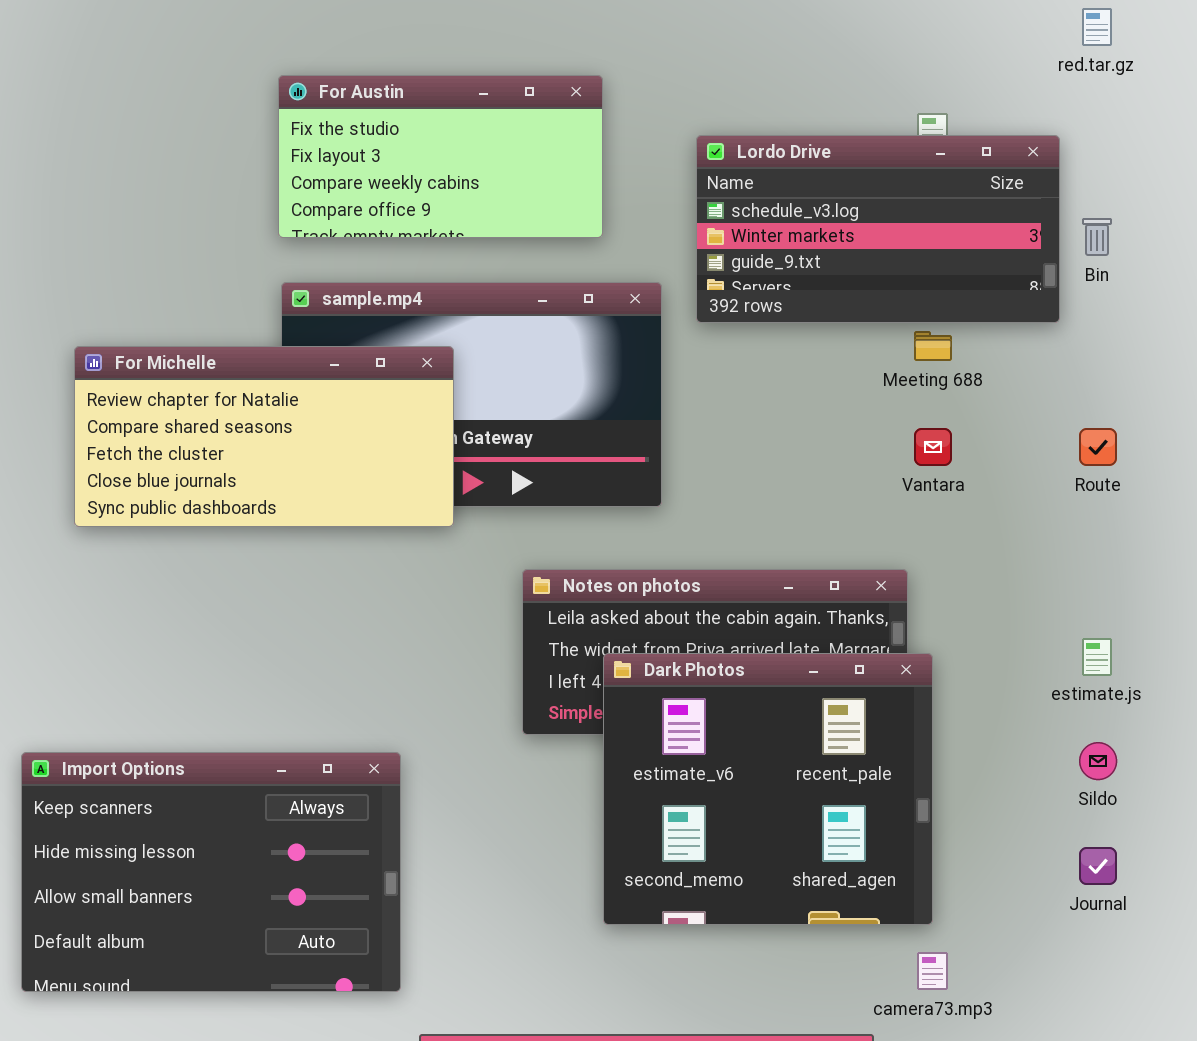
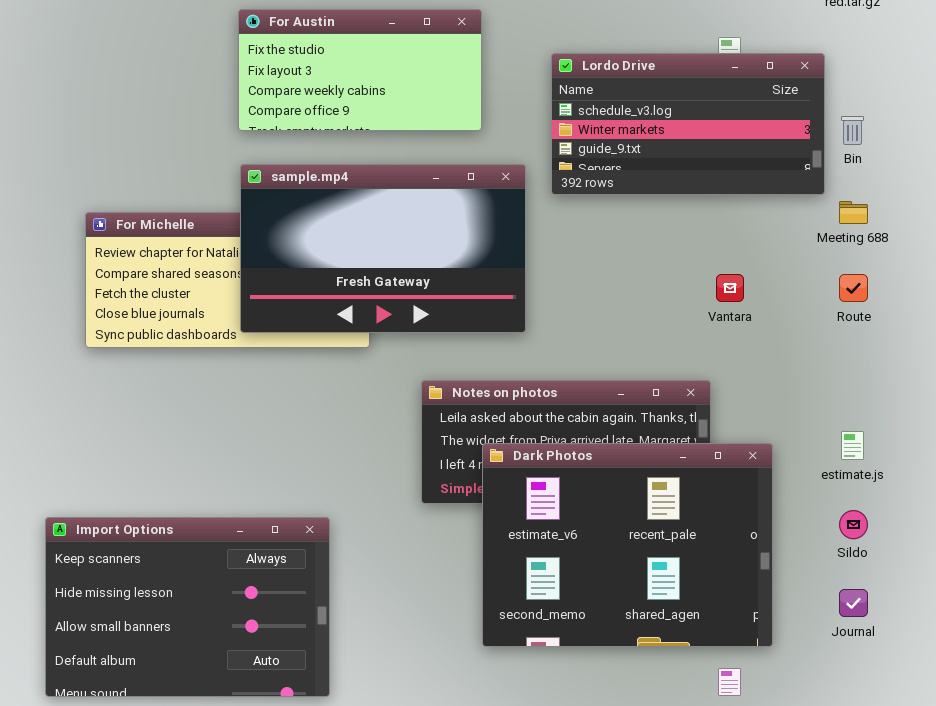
sample.mp4: [281,282,662,507] -> [240,164,526,333], raised
Meeting 688: [914,331,952,361] -> [839,201,868,224], moved
Dark Photos: [603,653,933,925] -> [482,443,773,647], resized

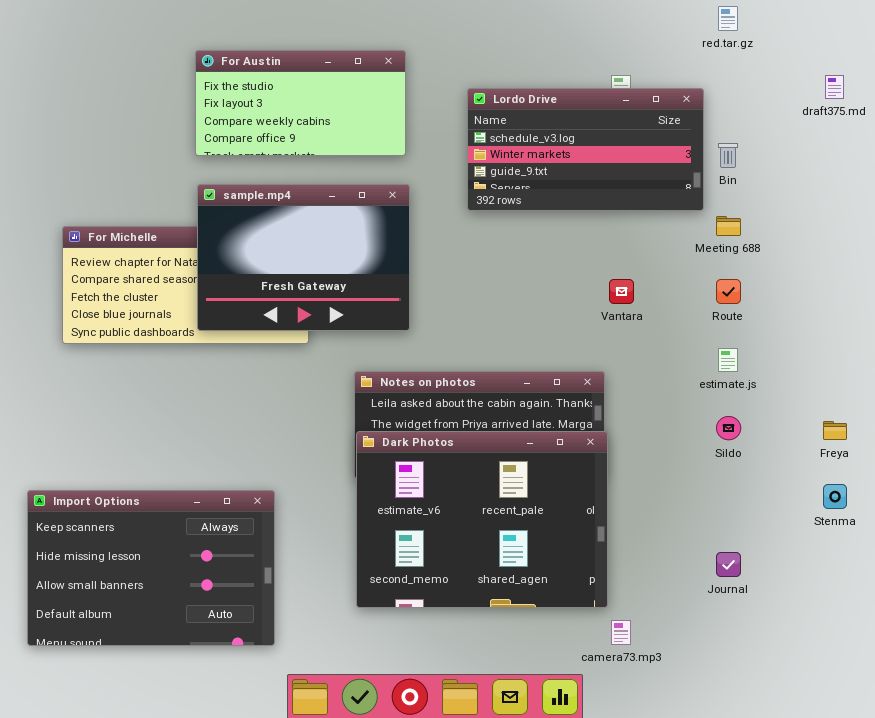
sample.mp4: [240,164,526,333] -> [197,184,410,331], resized
estimate.js: [841,431,864,460] -> [718,348,738,372], moved
Dark Photos: [482,443,773,647] -> [356,431,608,608], moved
Sildo: [839,510,868,539] -> [716,416,741,440], moved

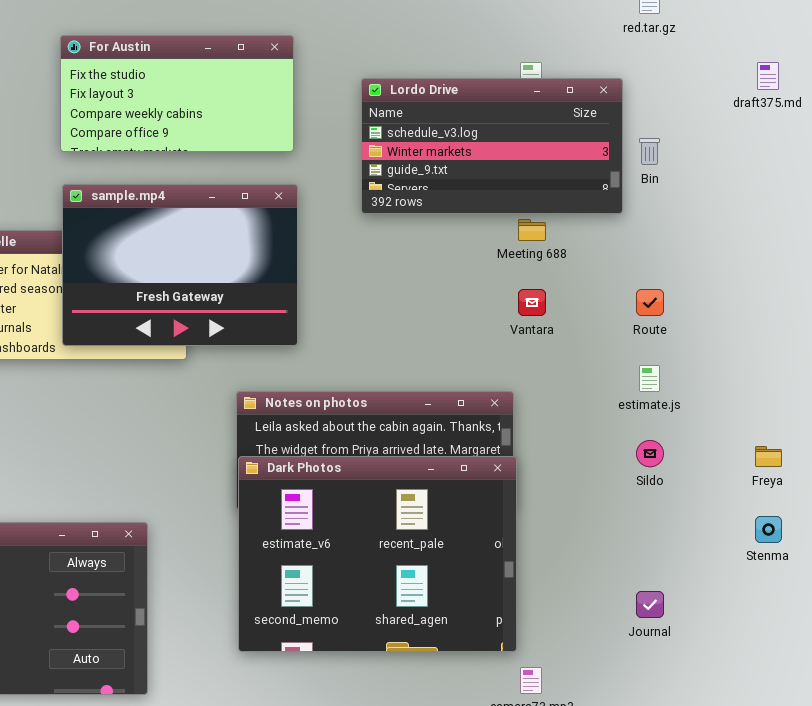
Meeting 688: [716,216,741,236] -> [518,219,546,241], moved

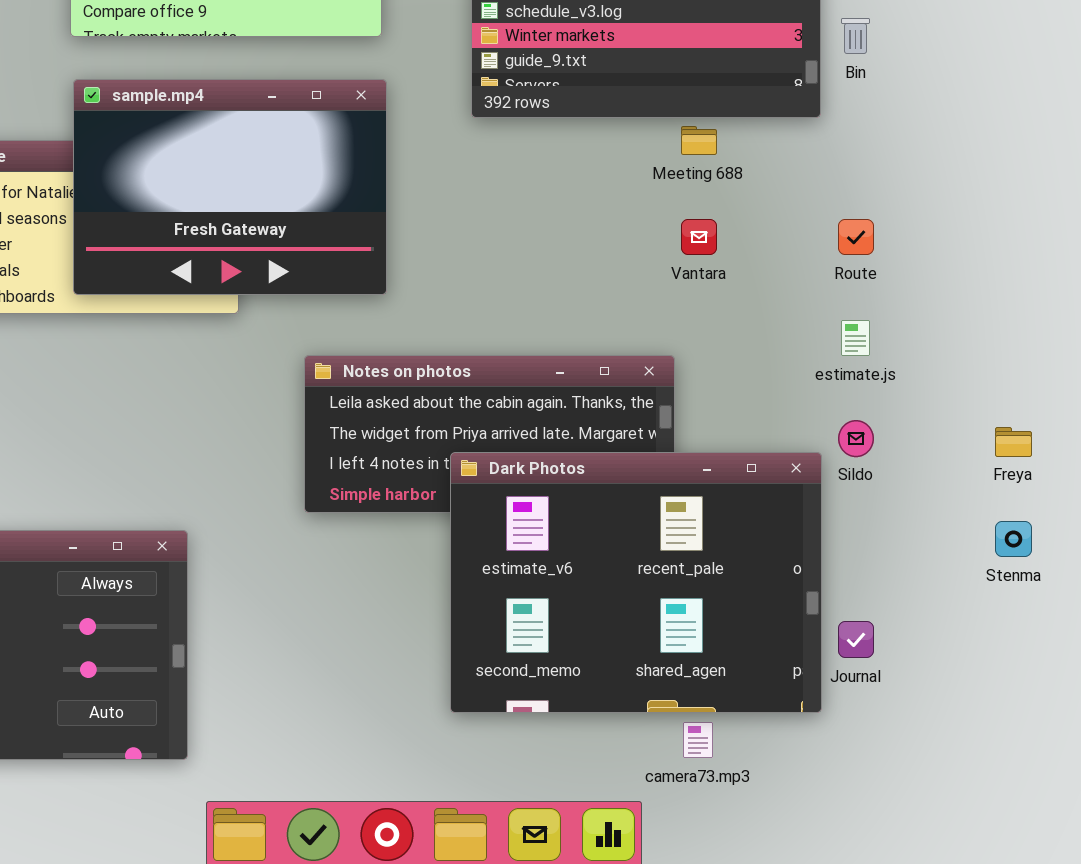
Dark Photos: [238,456,517,652] -> [450,452,822,713], moved

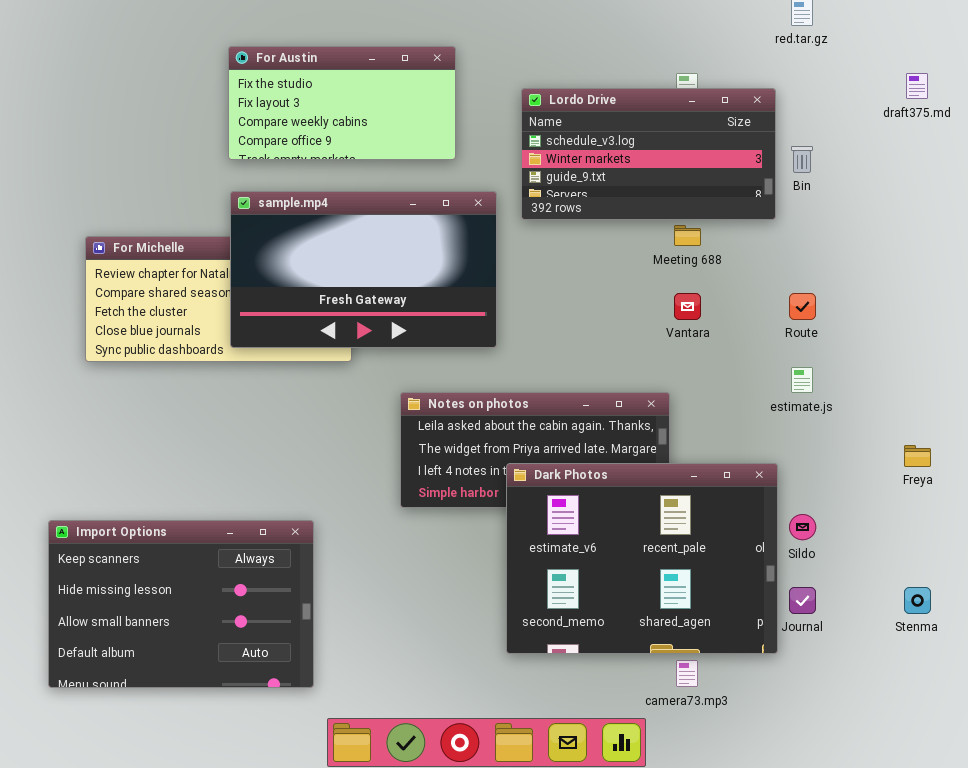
sample.mp4: [73,79,387,295] -> [230,191,497,348], resized
Sildo: [838,420,874,457] -> [789,514,816,540], moved
Stenma: [995,521,1032,557] -> [904,587,931,614], moved

